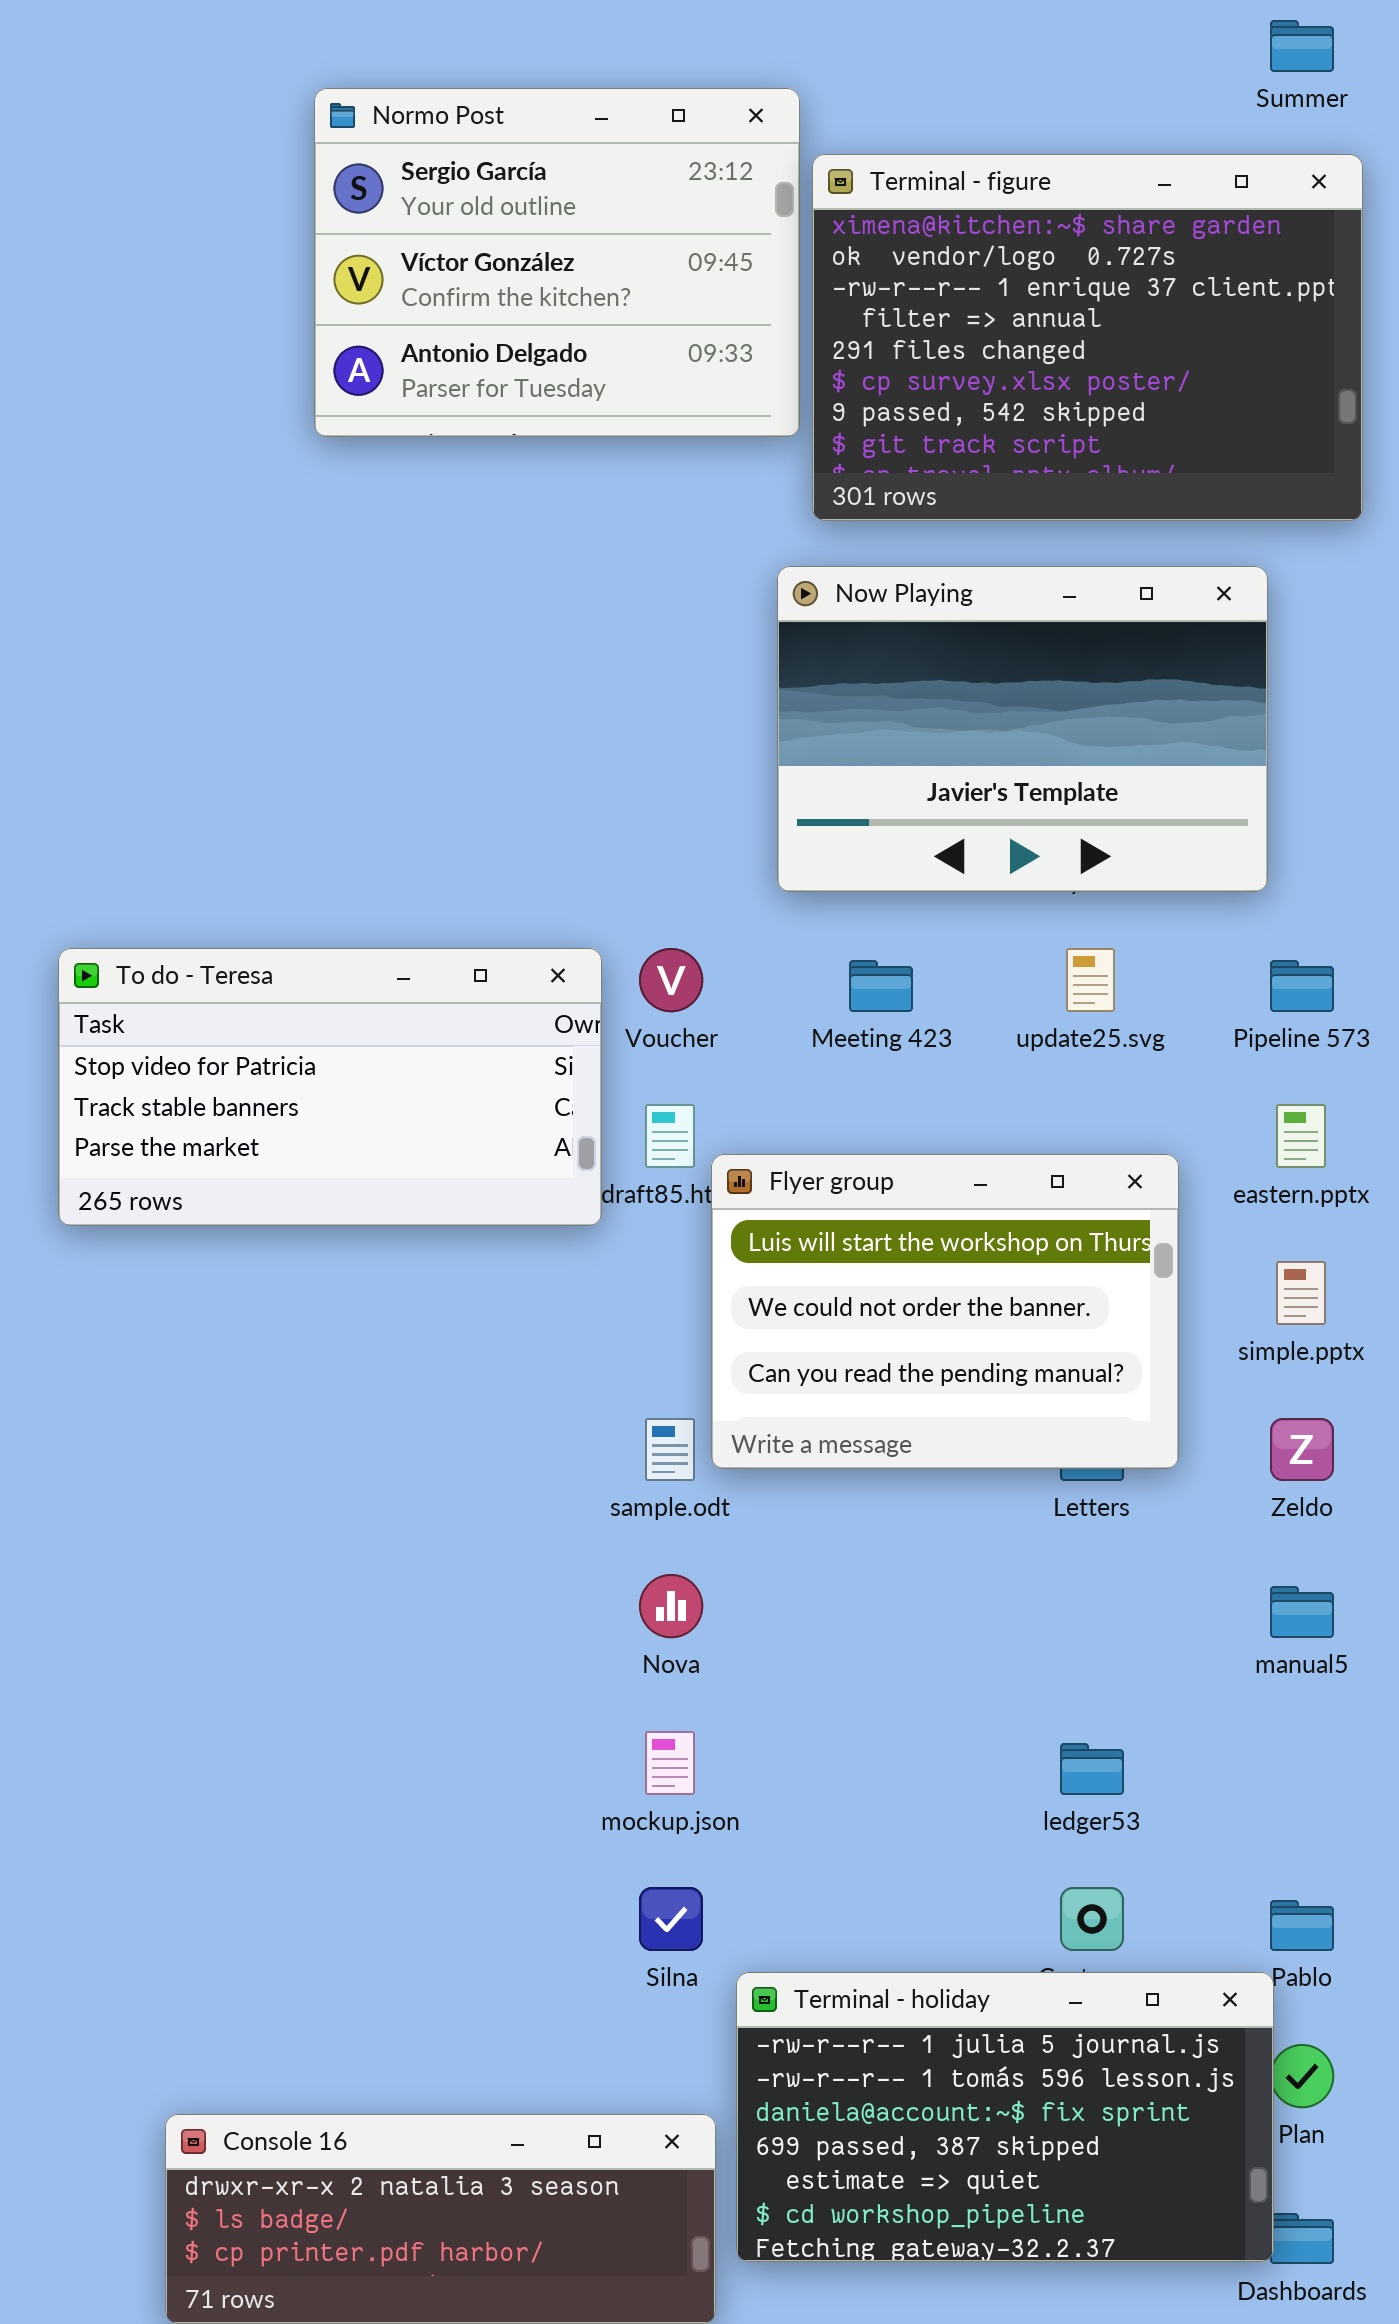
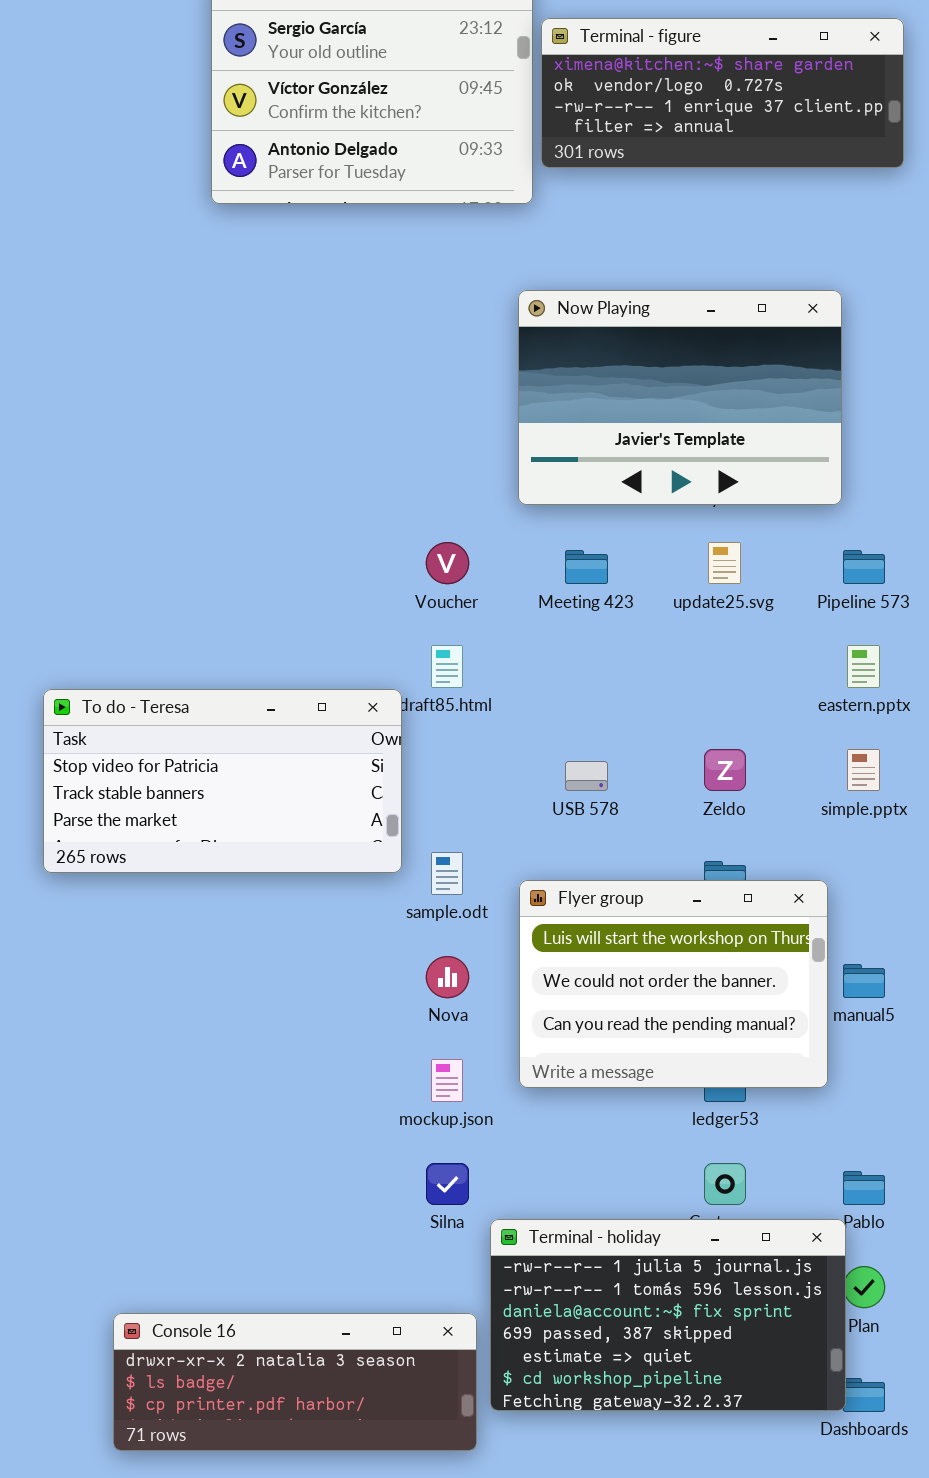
Terminal - figure: [812,154,1363,521] -> [541,18,904,168], resized
To do - Teresa: [58,948,602,1226] -> [43,689,402,873], moved
Flyer group: [711,1154,1179,1469] -> [519,880,828,1088], moved
Zeldo: [1270,1418,1334,1481] -> [704,749,746,791], moved

